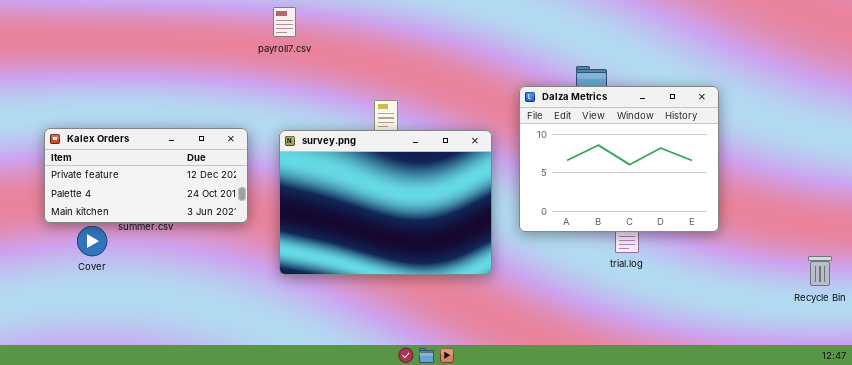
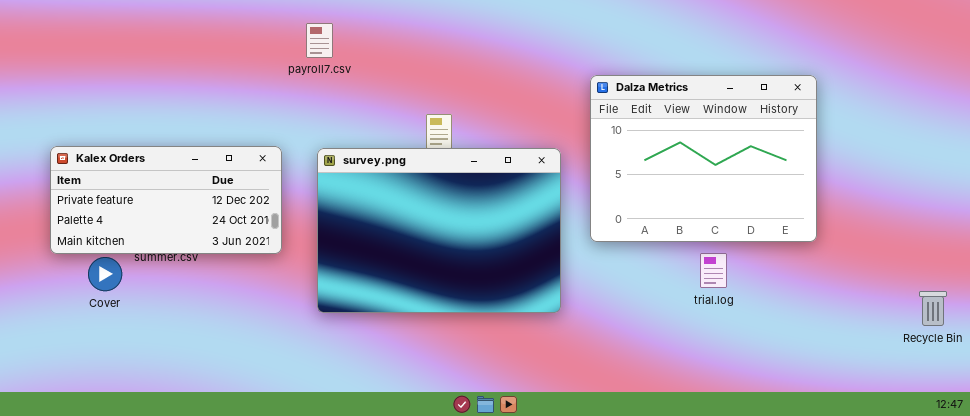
payroll7.csv: [273,7,296,37] -> [306,23,333,58], moved
Dalza Metrics: [519,86,719,232] -> [590,75,817,242], moved

